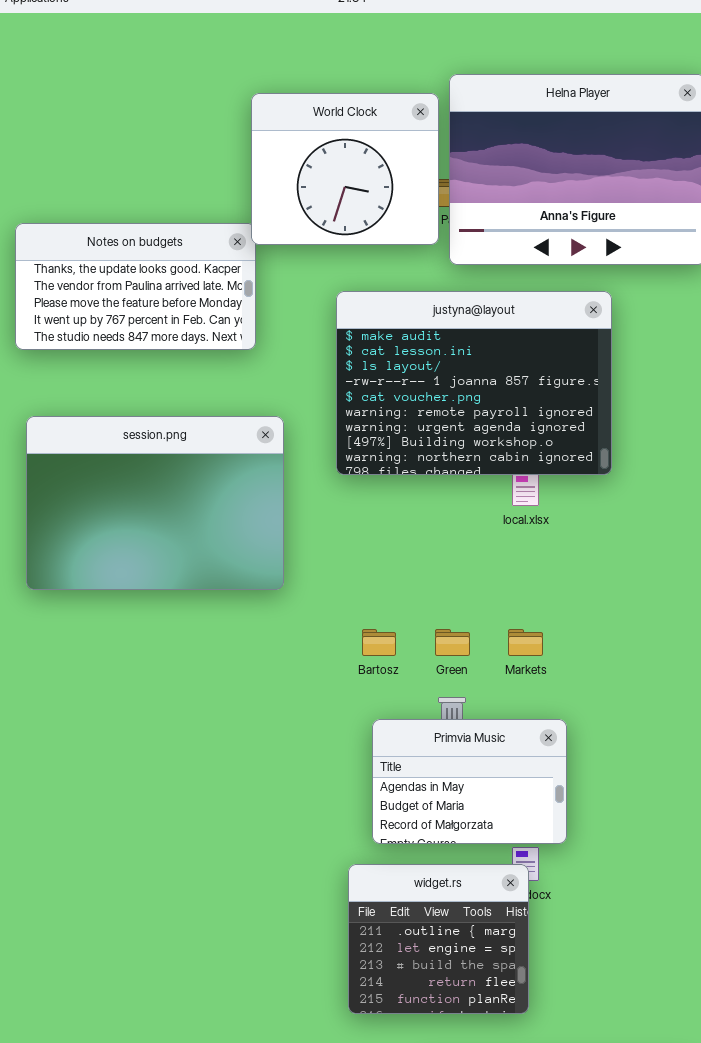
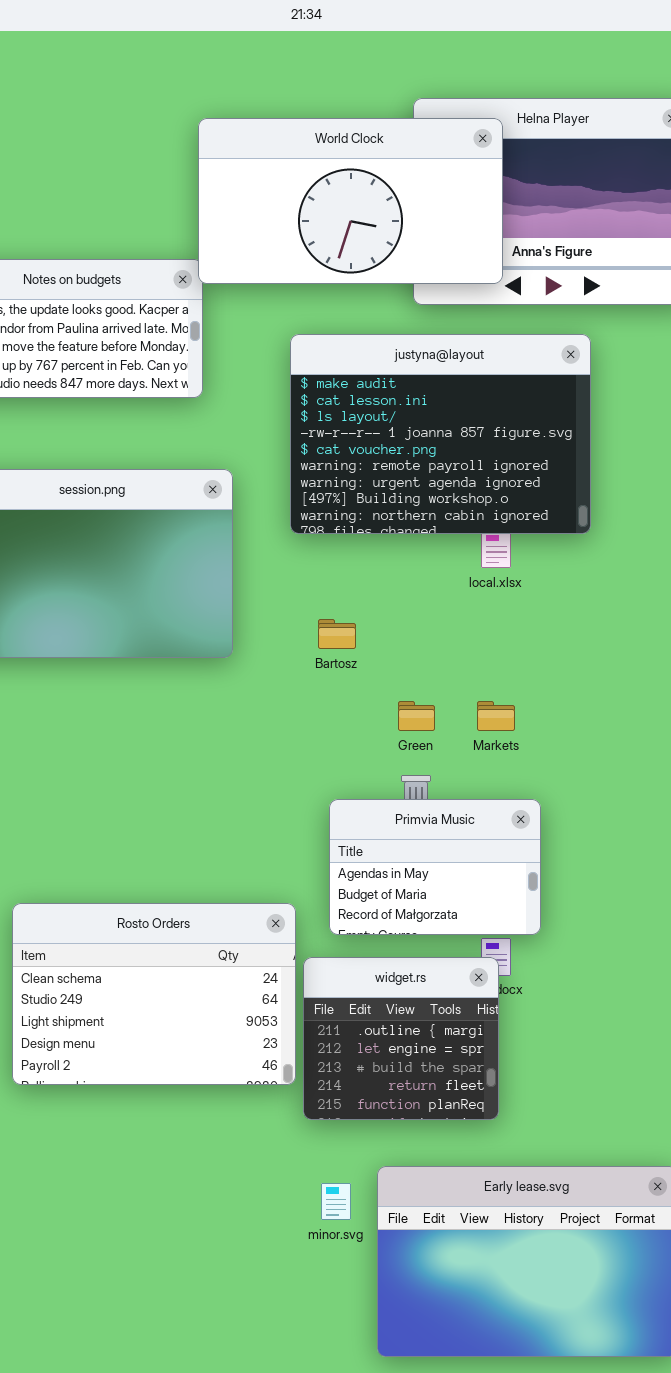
World Clock: [251,93,439,245] -> [198,118,503,284], resized
Bartosz: [362,629,396,656] -> [318,619,356,649], moved
Rosto Orders: none -> [12,903,296,1085], opened

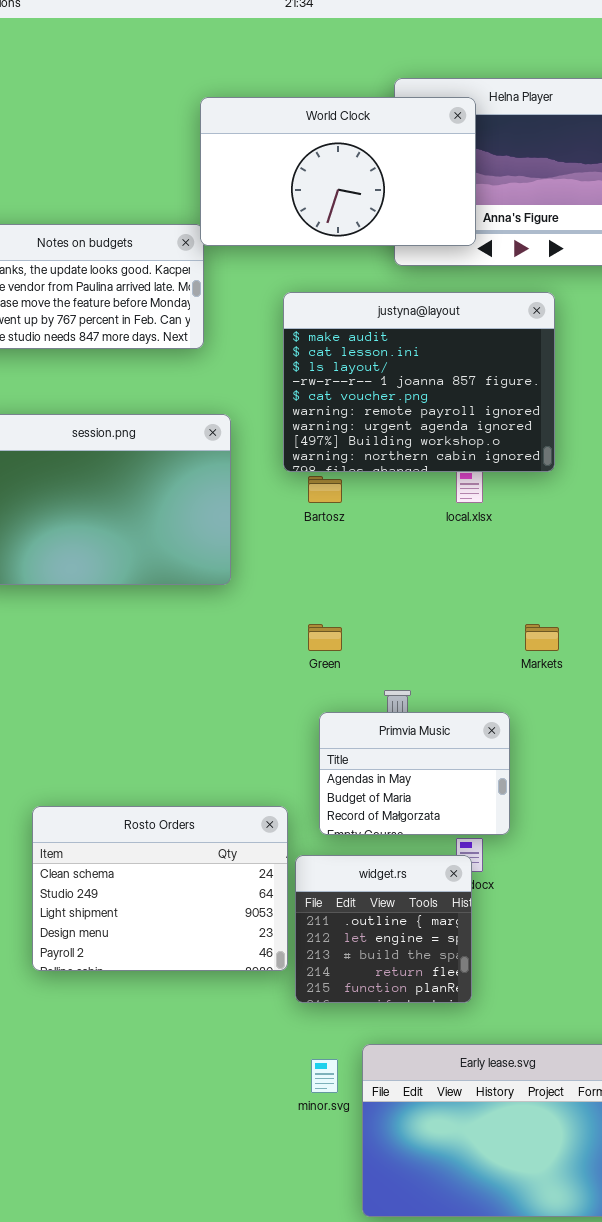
Bartosz: [318,619,356,649] -> [308,476,342,503], moved
Green: [398,701,435,731] -> [308,624,342,651], moved
Markets: [477,701,515,731] -> [525,624,559,651], moved

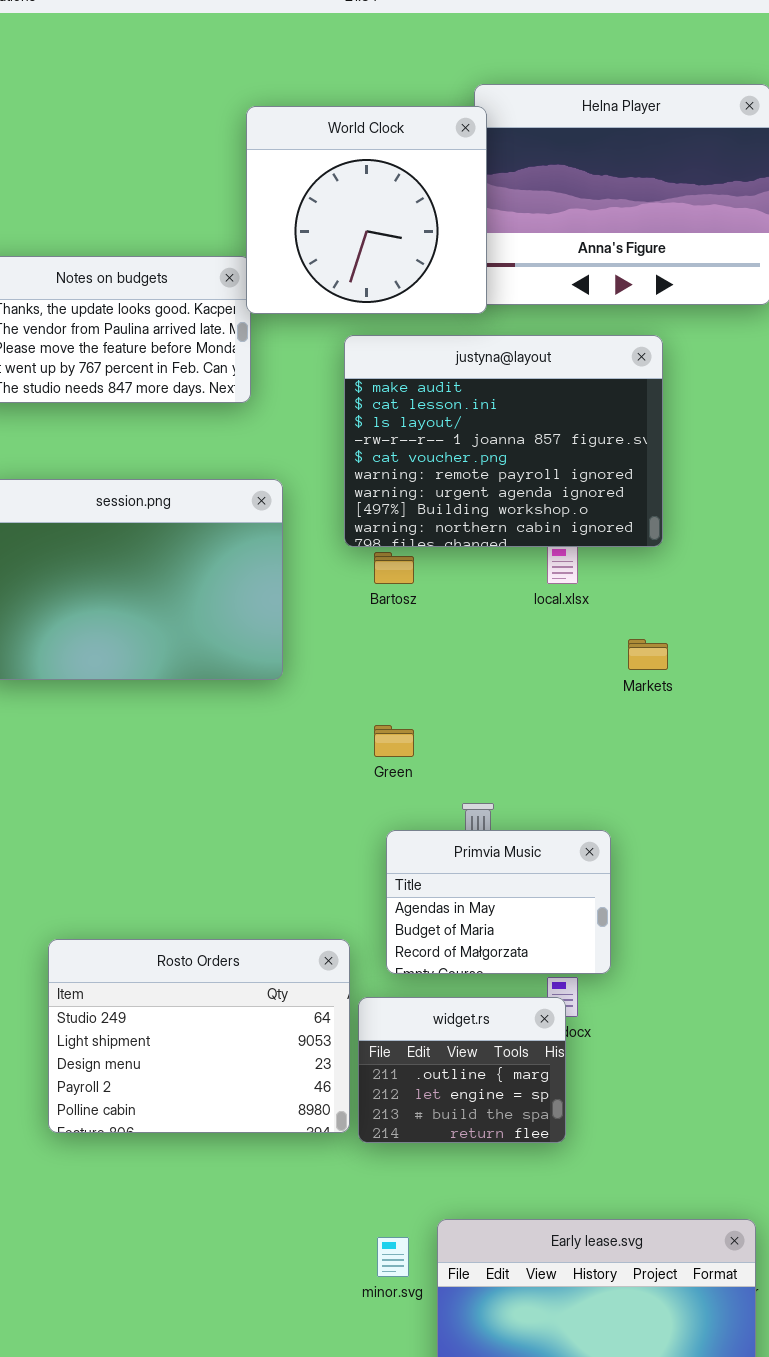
World Clock: [200,97,476,246] -> [246,106,487,314], resized
Markets: [525,624,559,651] -> [628,639,668,670], moved
Rosto Orders: [32,806,288,971] -> [48,939,350,1133], scrolled down 1 row
widget.rs: [295,855,472,1003] -> [358,997,566,1143], resized

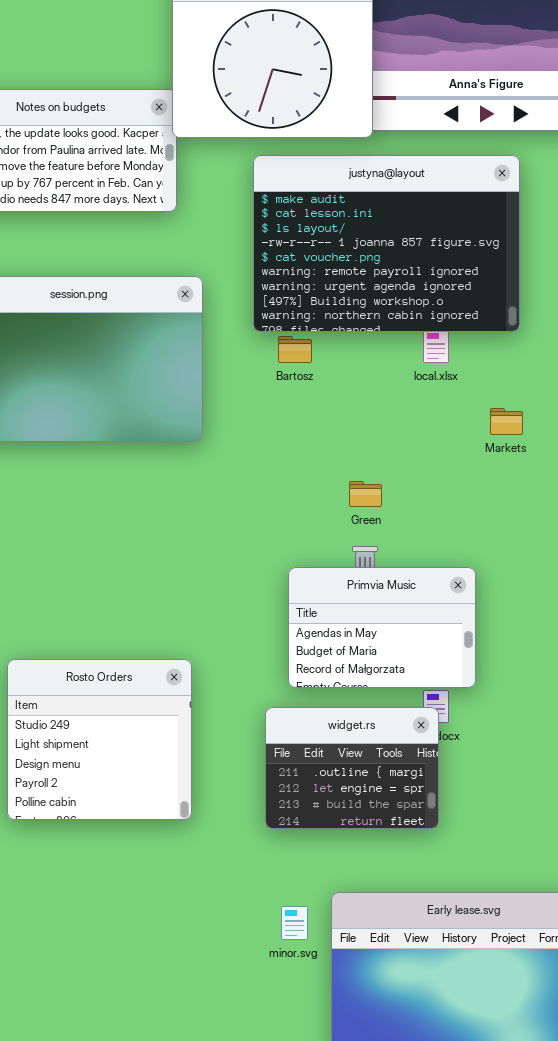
Green: [374,725,414,757] -> [349,481,382,507], moved
Rosto Orders: [48,939,350,1133] -> [7,659,192,820], resized

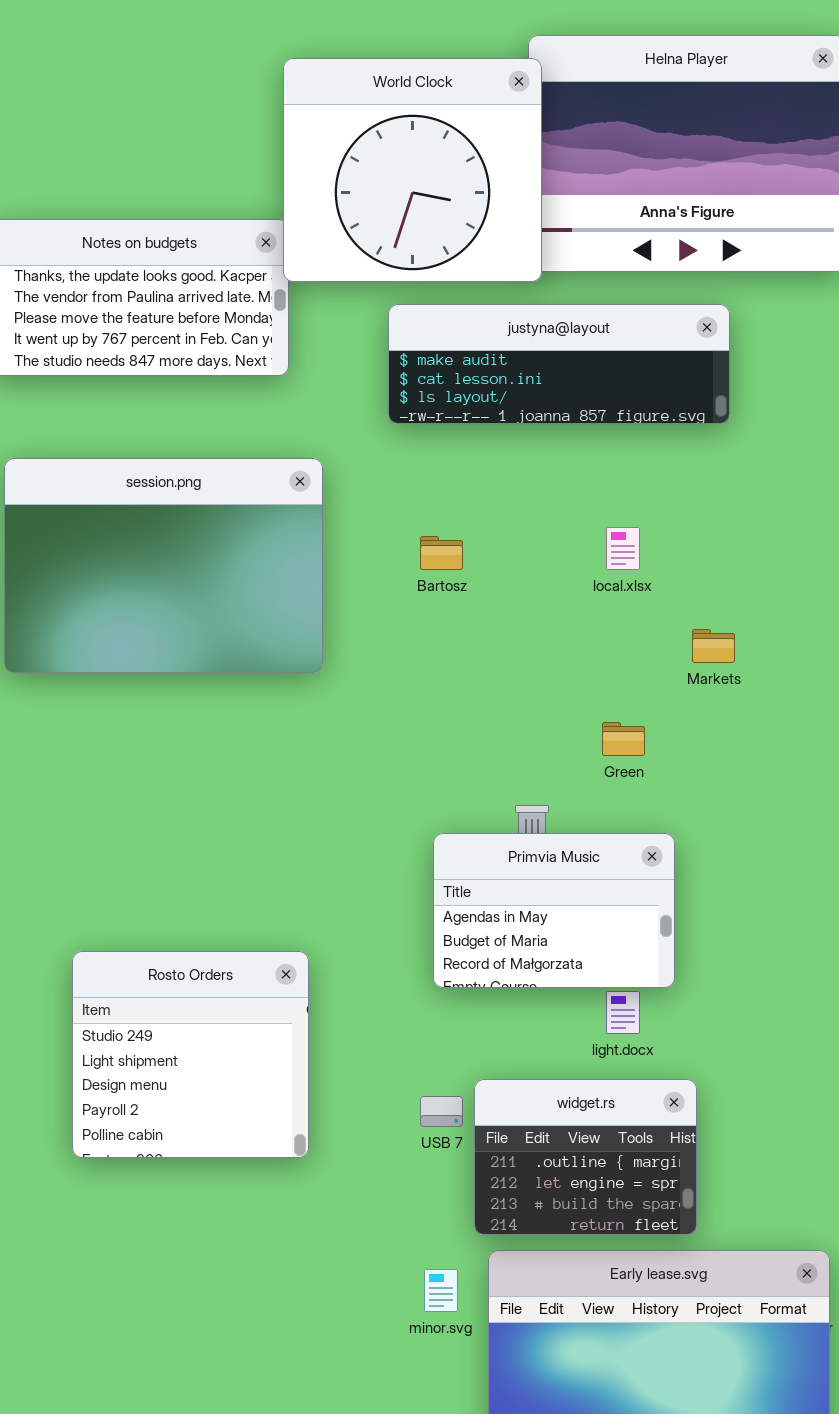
justyna@layout: [253,155,520,332] -> [388,304,730,424], resized
Green: [349,481,382,507] -> [602,722,645,756], moved
widget.rs: [265,707,439,829] -> [474,1079,697,1235], moved

